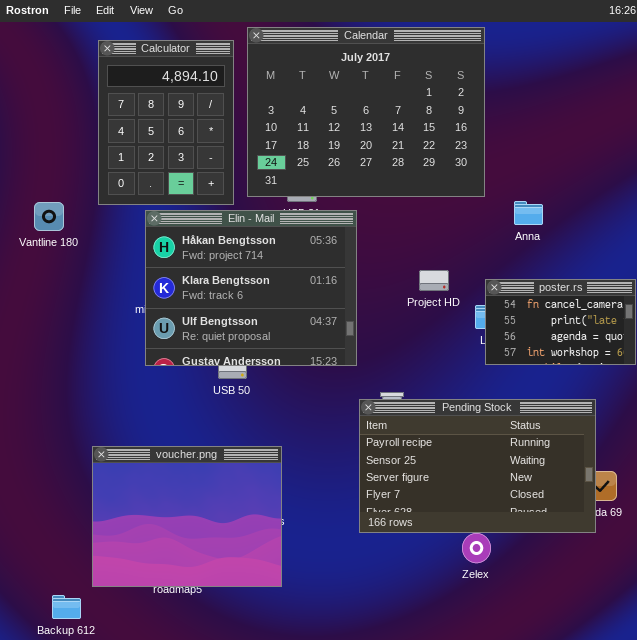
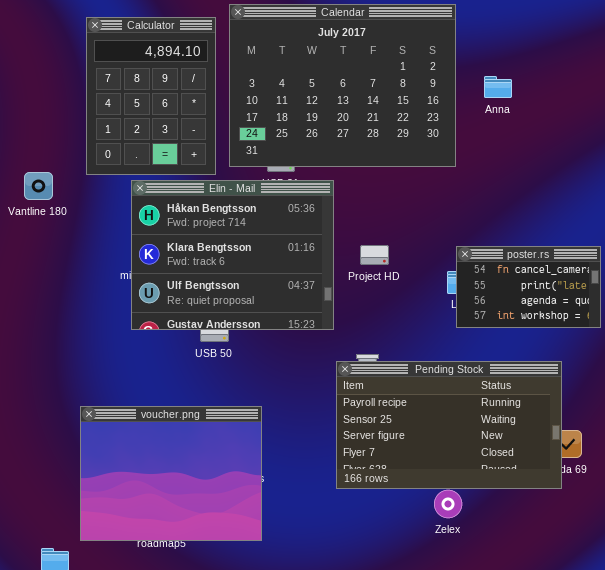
Anna: [514,201,543,225] -> [484,76,512,98], moved
Project HD: [419,270,449,291] -> [360,245,389,265], moved

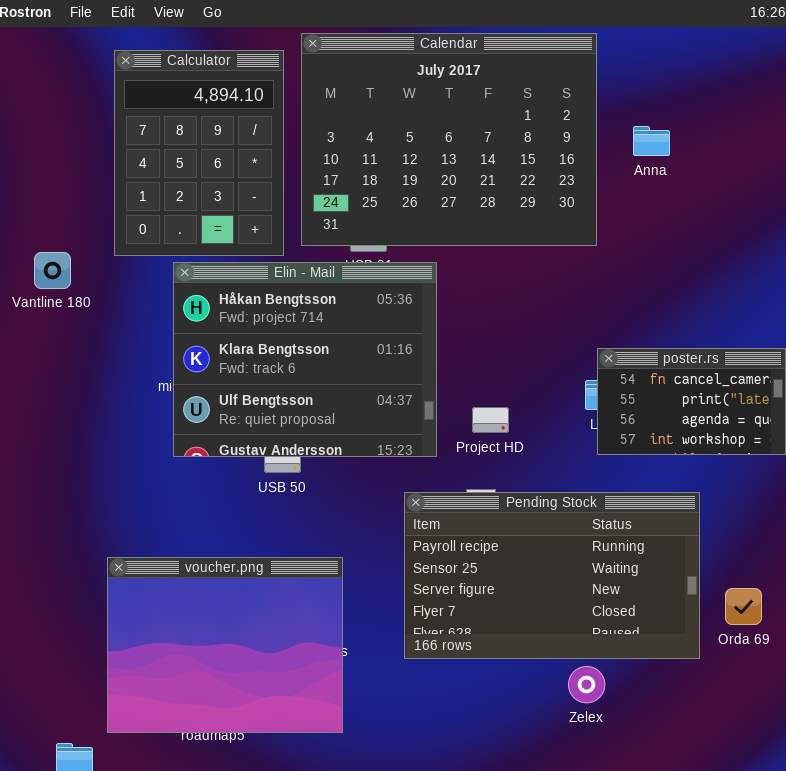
Project HD: [360,245,389,265] -> [472,407,509,433], moved
Pending Stock: [336,361,562,489] -> [404,492,700,659], moved

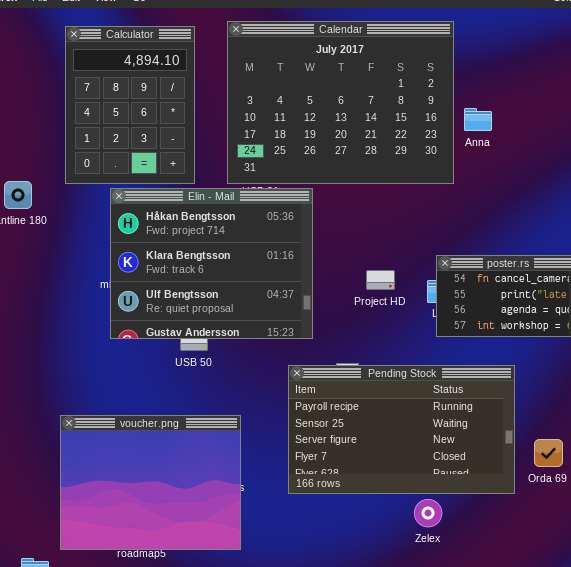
Calendar: [301,33,597,246] -> [227,21,454,184], moved
Anna: [633,126,670,156] -> [464,108,492,131], moved
Project HD: [472,407,509,433] -> [366,270,395,290], moved

